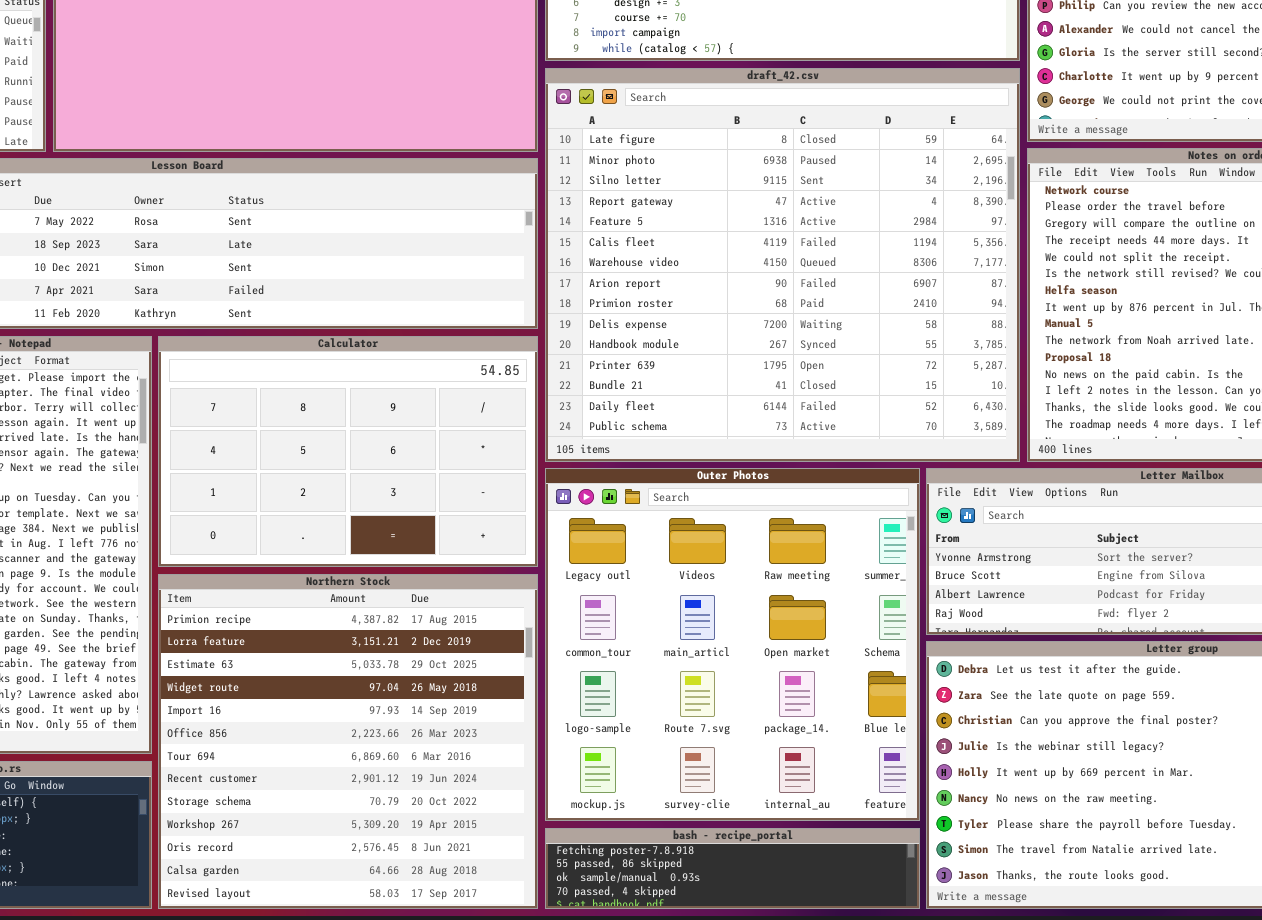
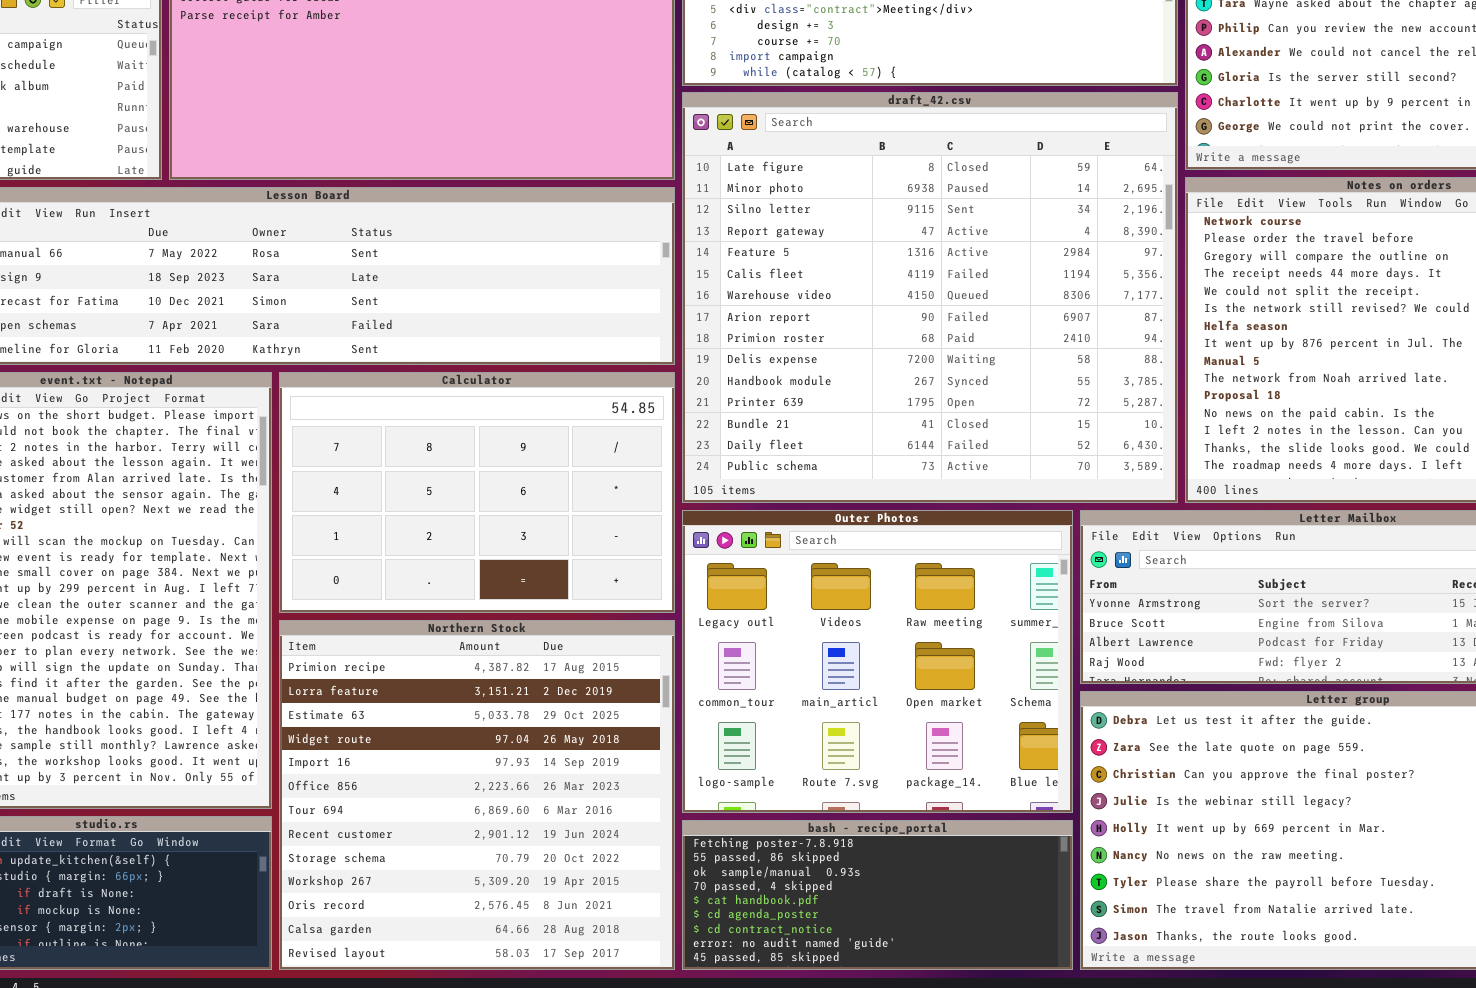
Outer Photos: [545,468,920,821] -> [682,510,1073,813], resized
bash - recipe_portal: [545,828,920,909] -> [682,820,1073,970], resized

